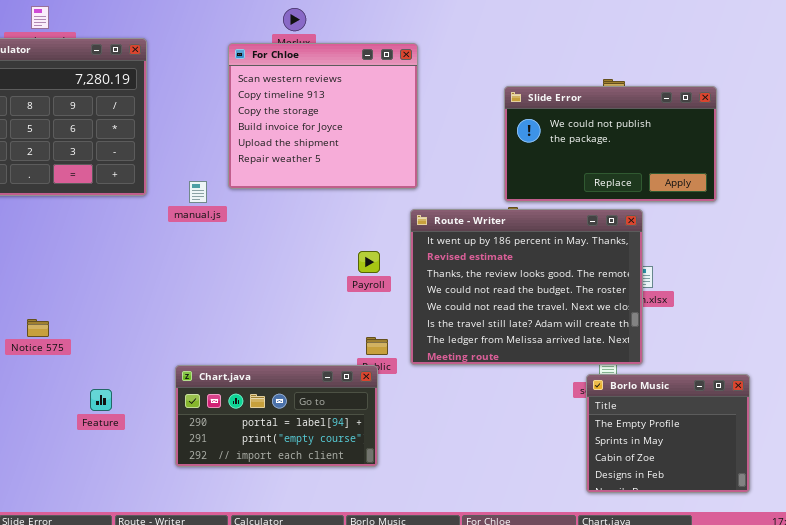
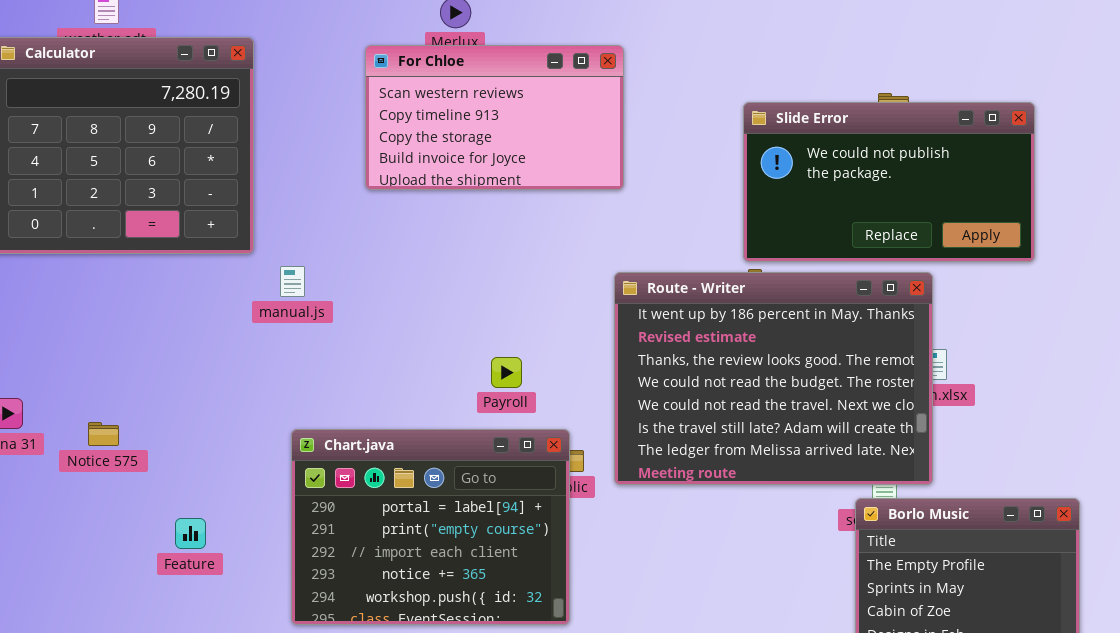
For Chloe: [228,43,418,189] -> [365,45,624,190], resized
manual.js: [189,181,207,203] -> [280,266,305,297], moved
Payroll: [358,251,380,273] -> [491,357,522,388], moved
Chart.java: [175,365,378,467] -> [291,429,570,625], resized

